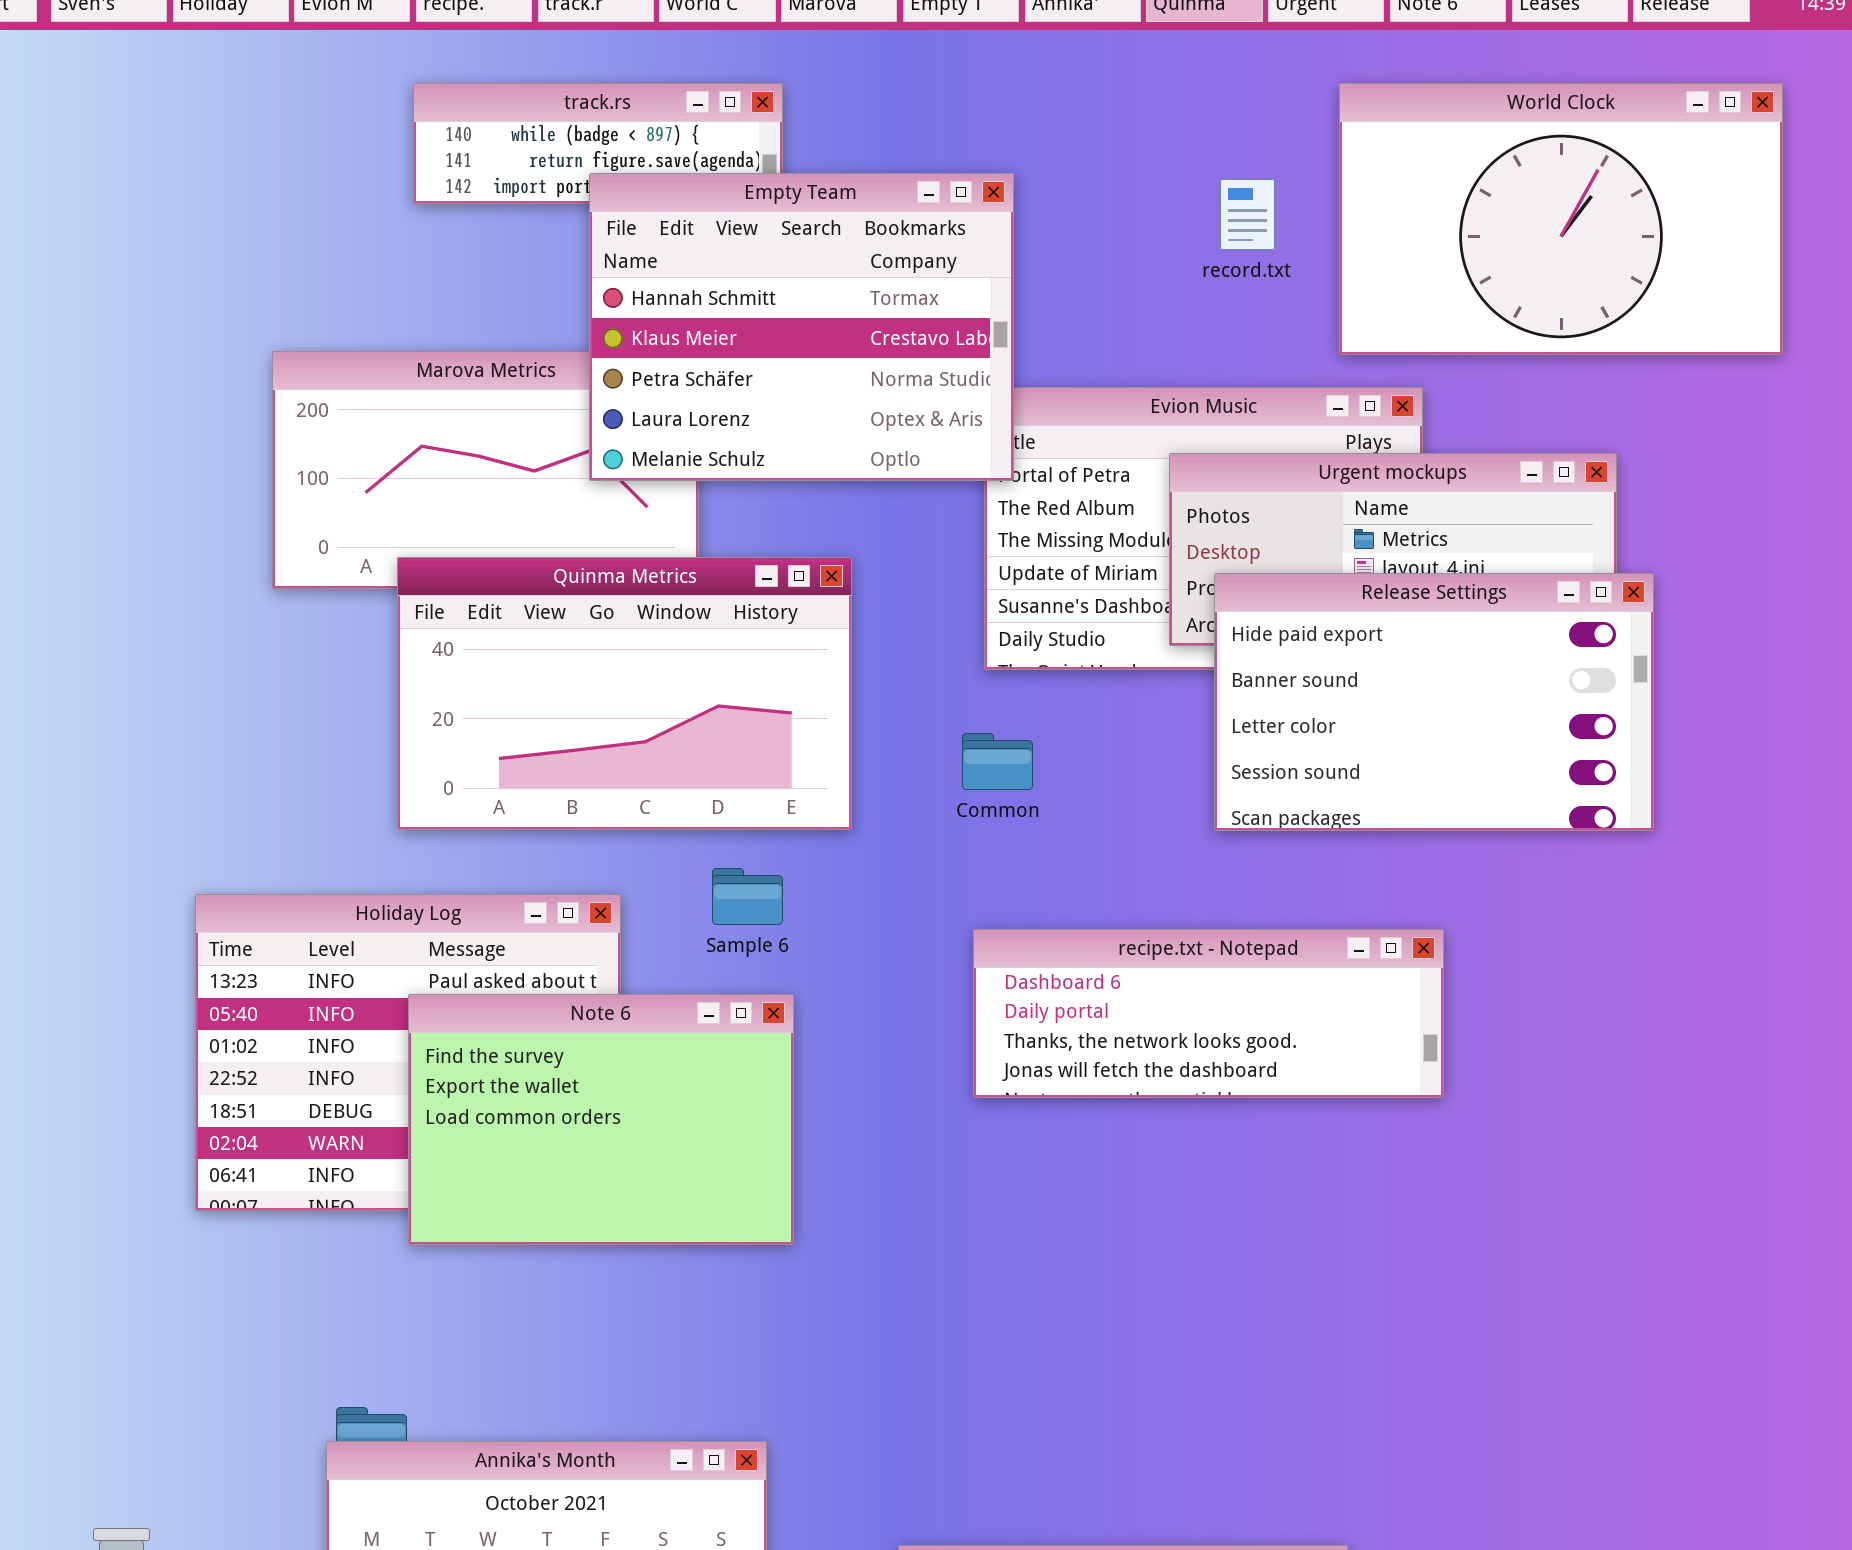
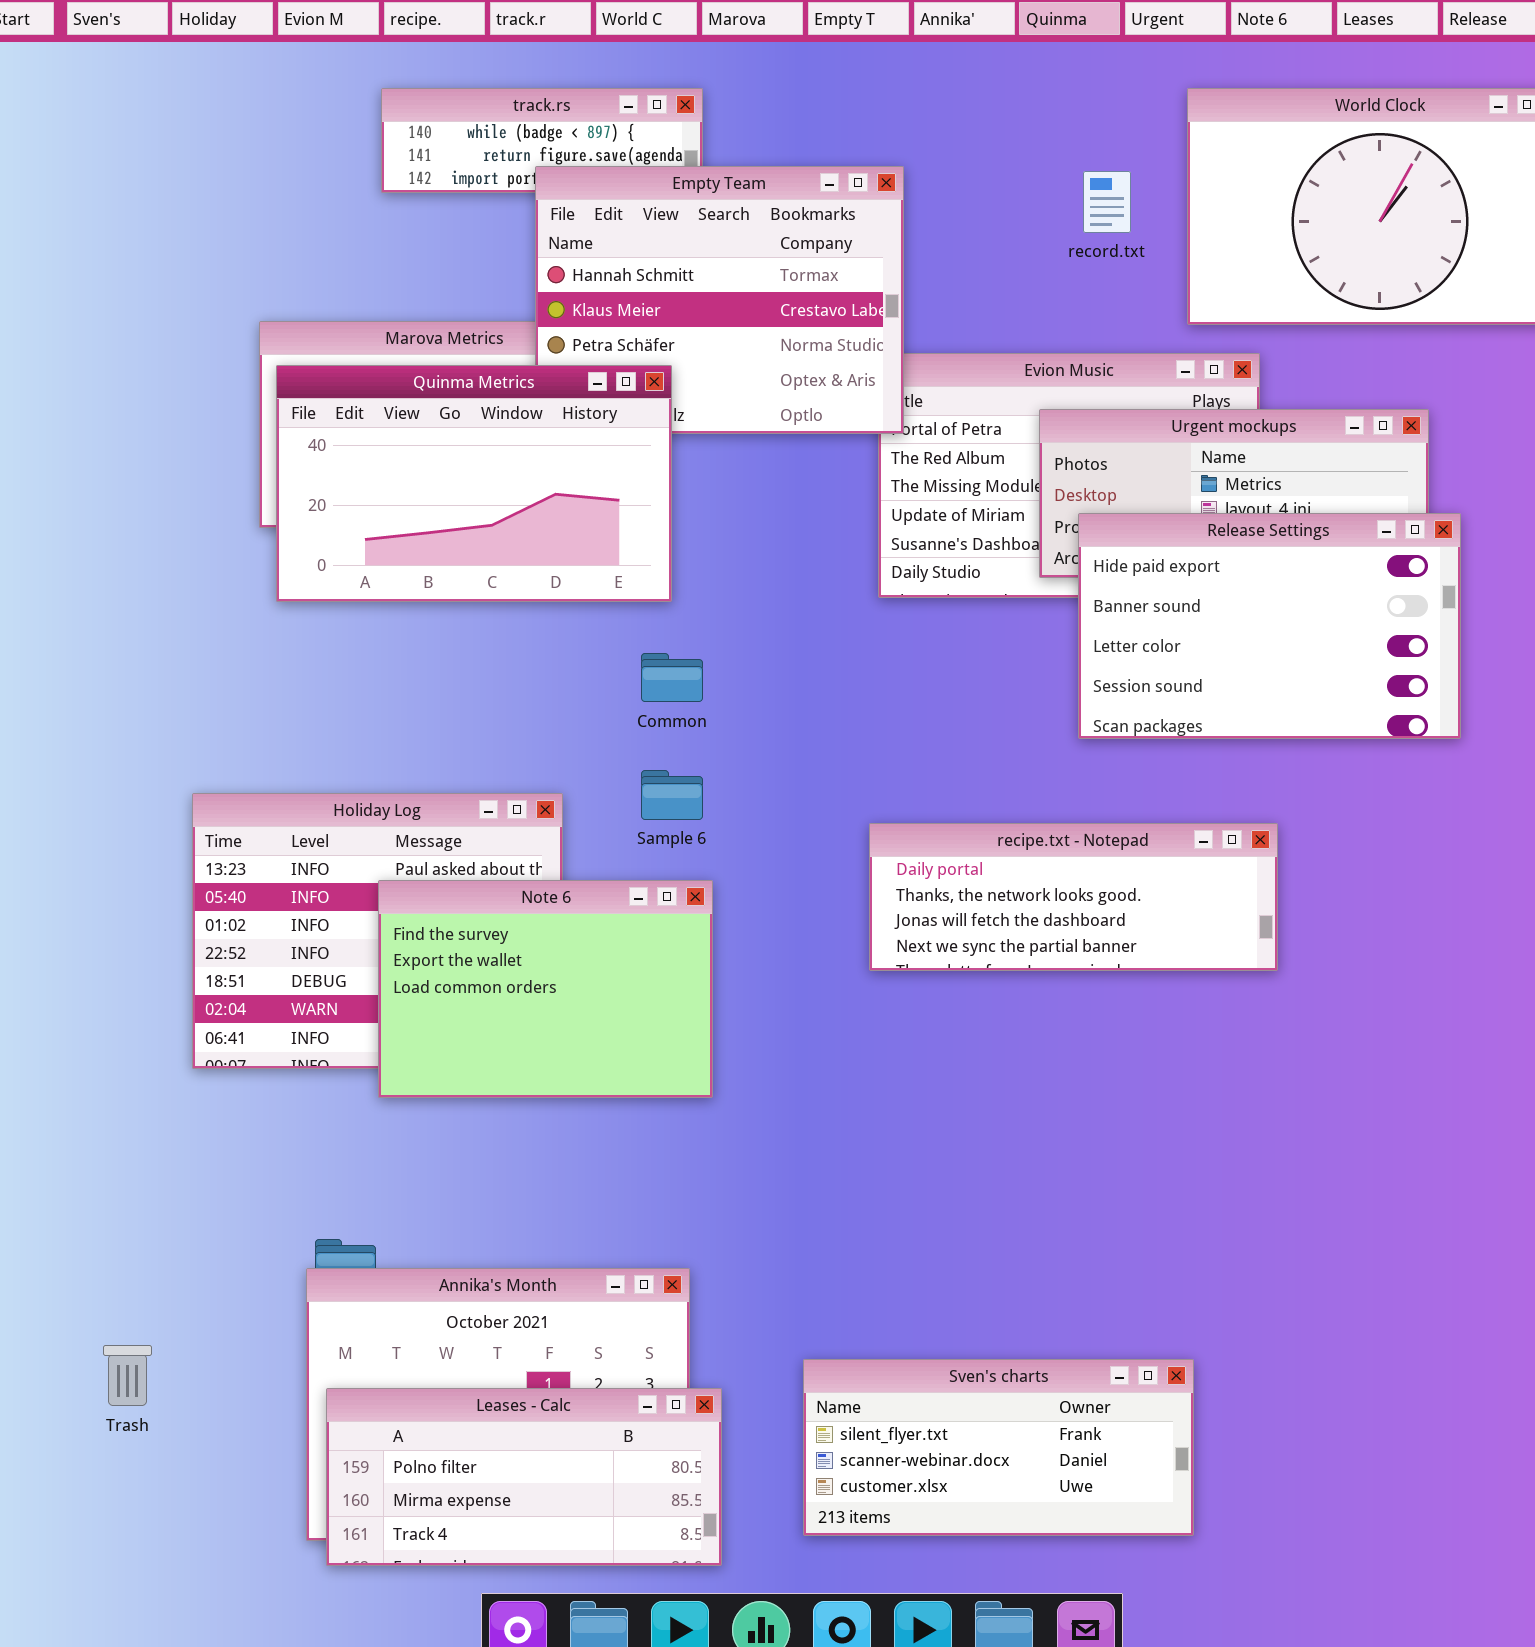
Quinma Metrics: [397,557,852,830] -> [276,365,672,602], moved
Common: [962,733,1033,790] -> [641,653,703,702], moved
recipe.txt - Notepad: [973,929,1444,1098] -> [869,823,1278,971], scrolled down 1 row

